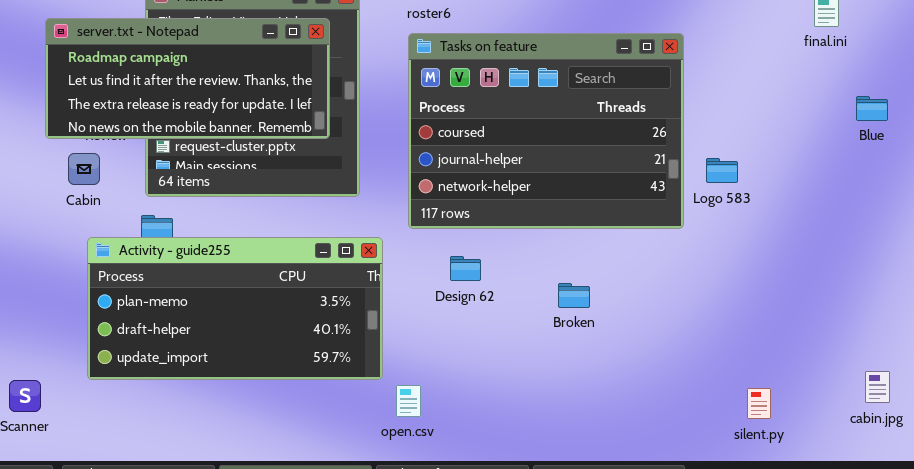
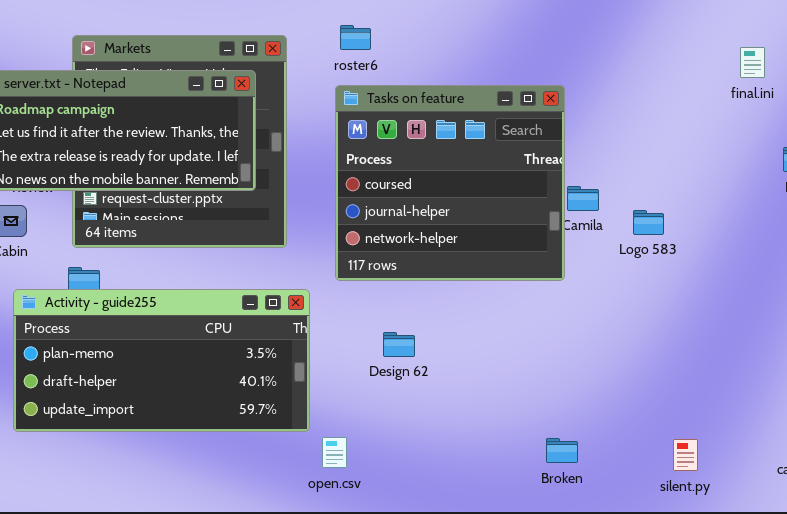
Tasks on feature: [408,33,684,229] -> [335,85,565,281], resized
Design 62: [450,256,481,281] -> [383,332,415,357], moved
Broken: [558,283,590,308] -> [546,438,578,463], moved

